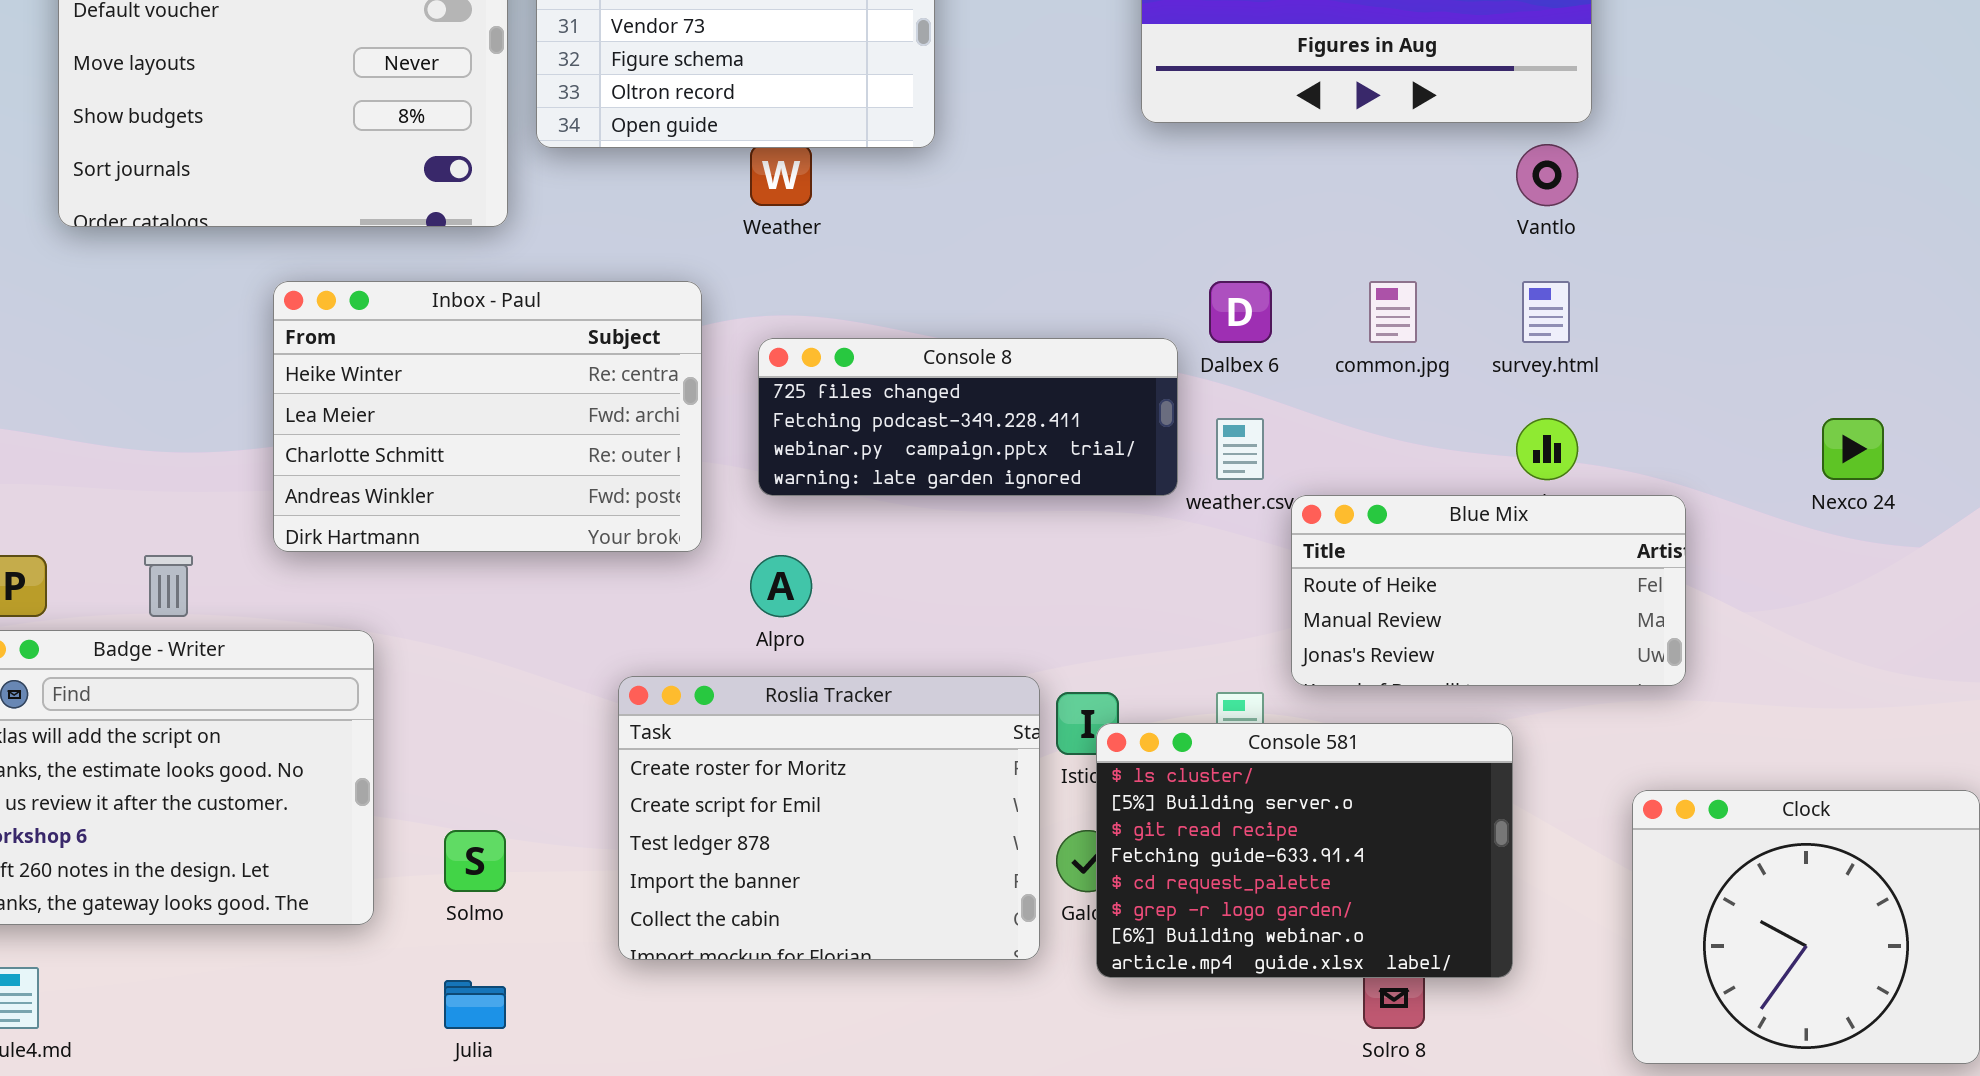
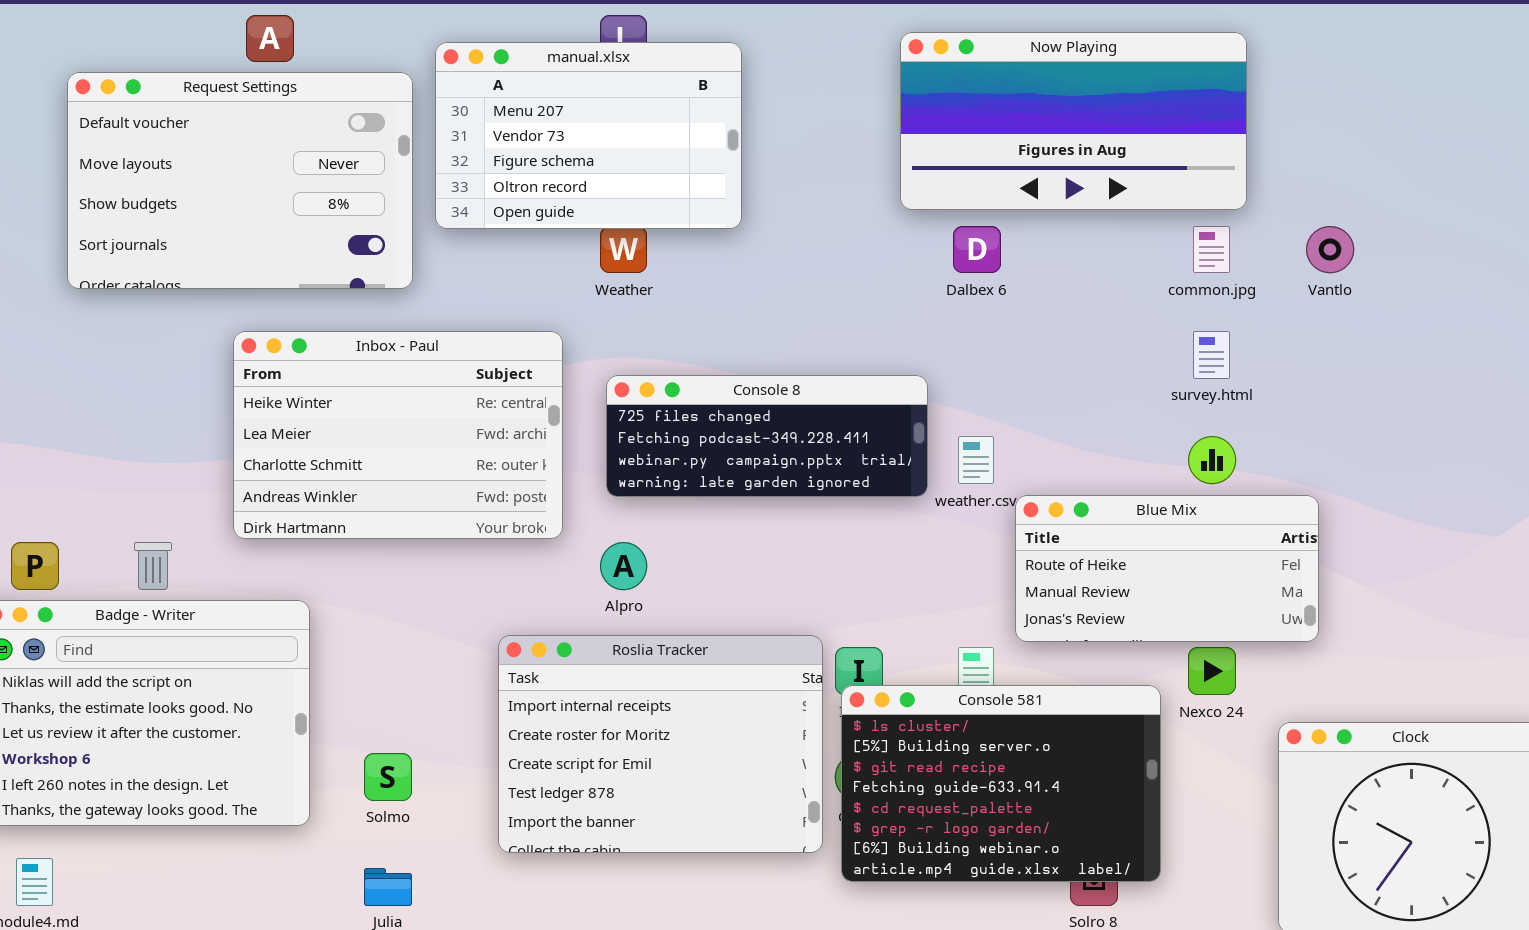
Vantlo: [1516,144,1578,206] -> [1306,226,1354,273], moved
Dalbex 6: [1209,281,1272,343] -> [953,226,1001,273], moved
common.jpg: [1369,281,1417,343] -> [1193,226,1230,273], moved
Nexco 24: [1822,418,1884,480] -> [1188,647,1236,695], moved
Roslia Tracker: [618,676,1040,960] -> [498,635,823,853], scrolled up 1 row
Console 581: [1096,723,1513,978] -> [841,685,1161,882], moved

